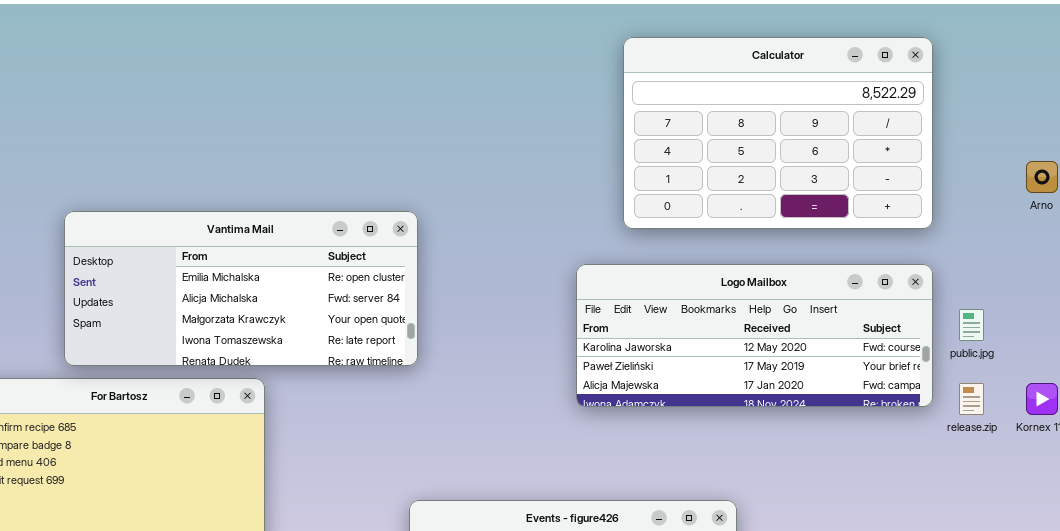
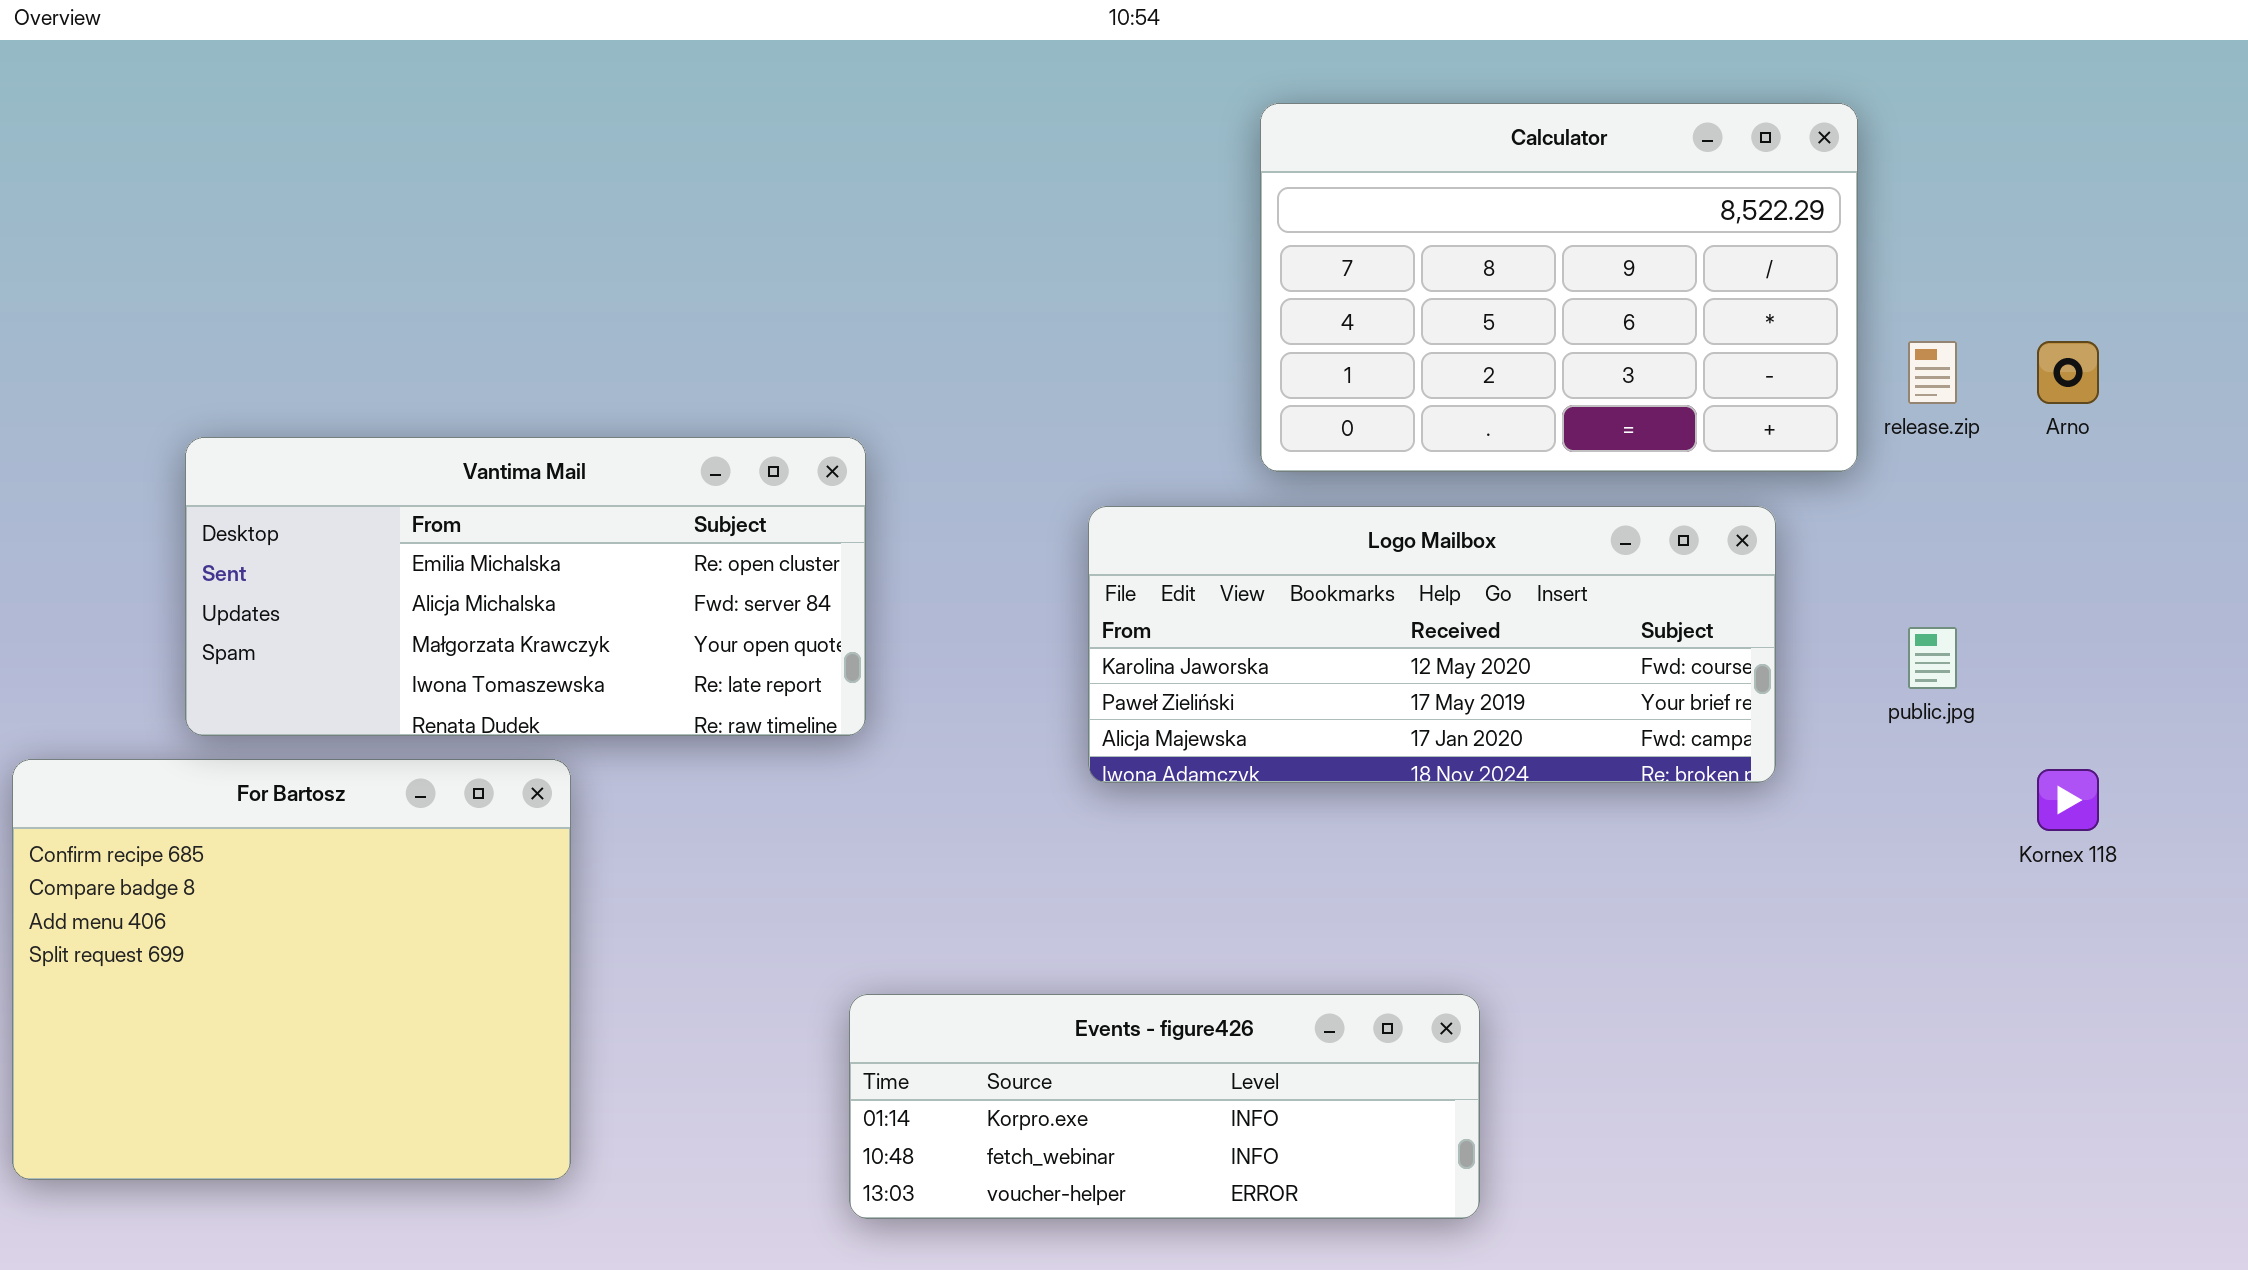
Logo Mailbox: [576,264,933,407] -> [1088,506,1776,783], moved
release.zip: [959,383,984,415] -> [1908,341,1957,404], moved

